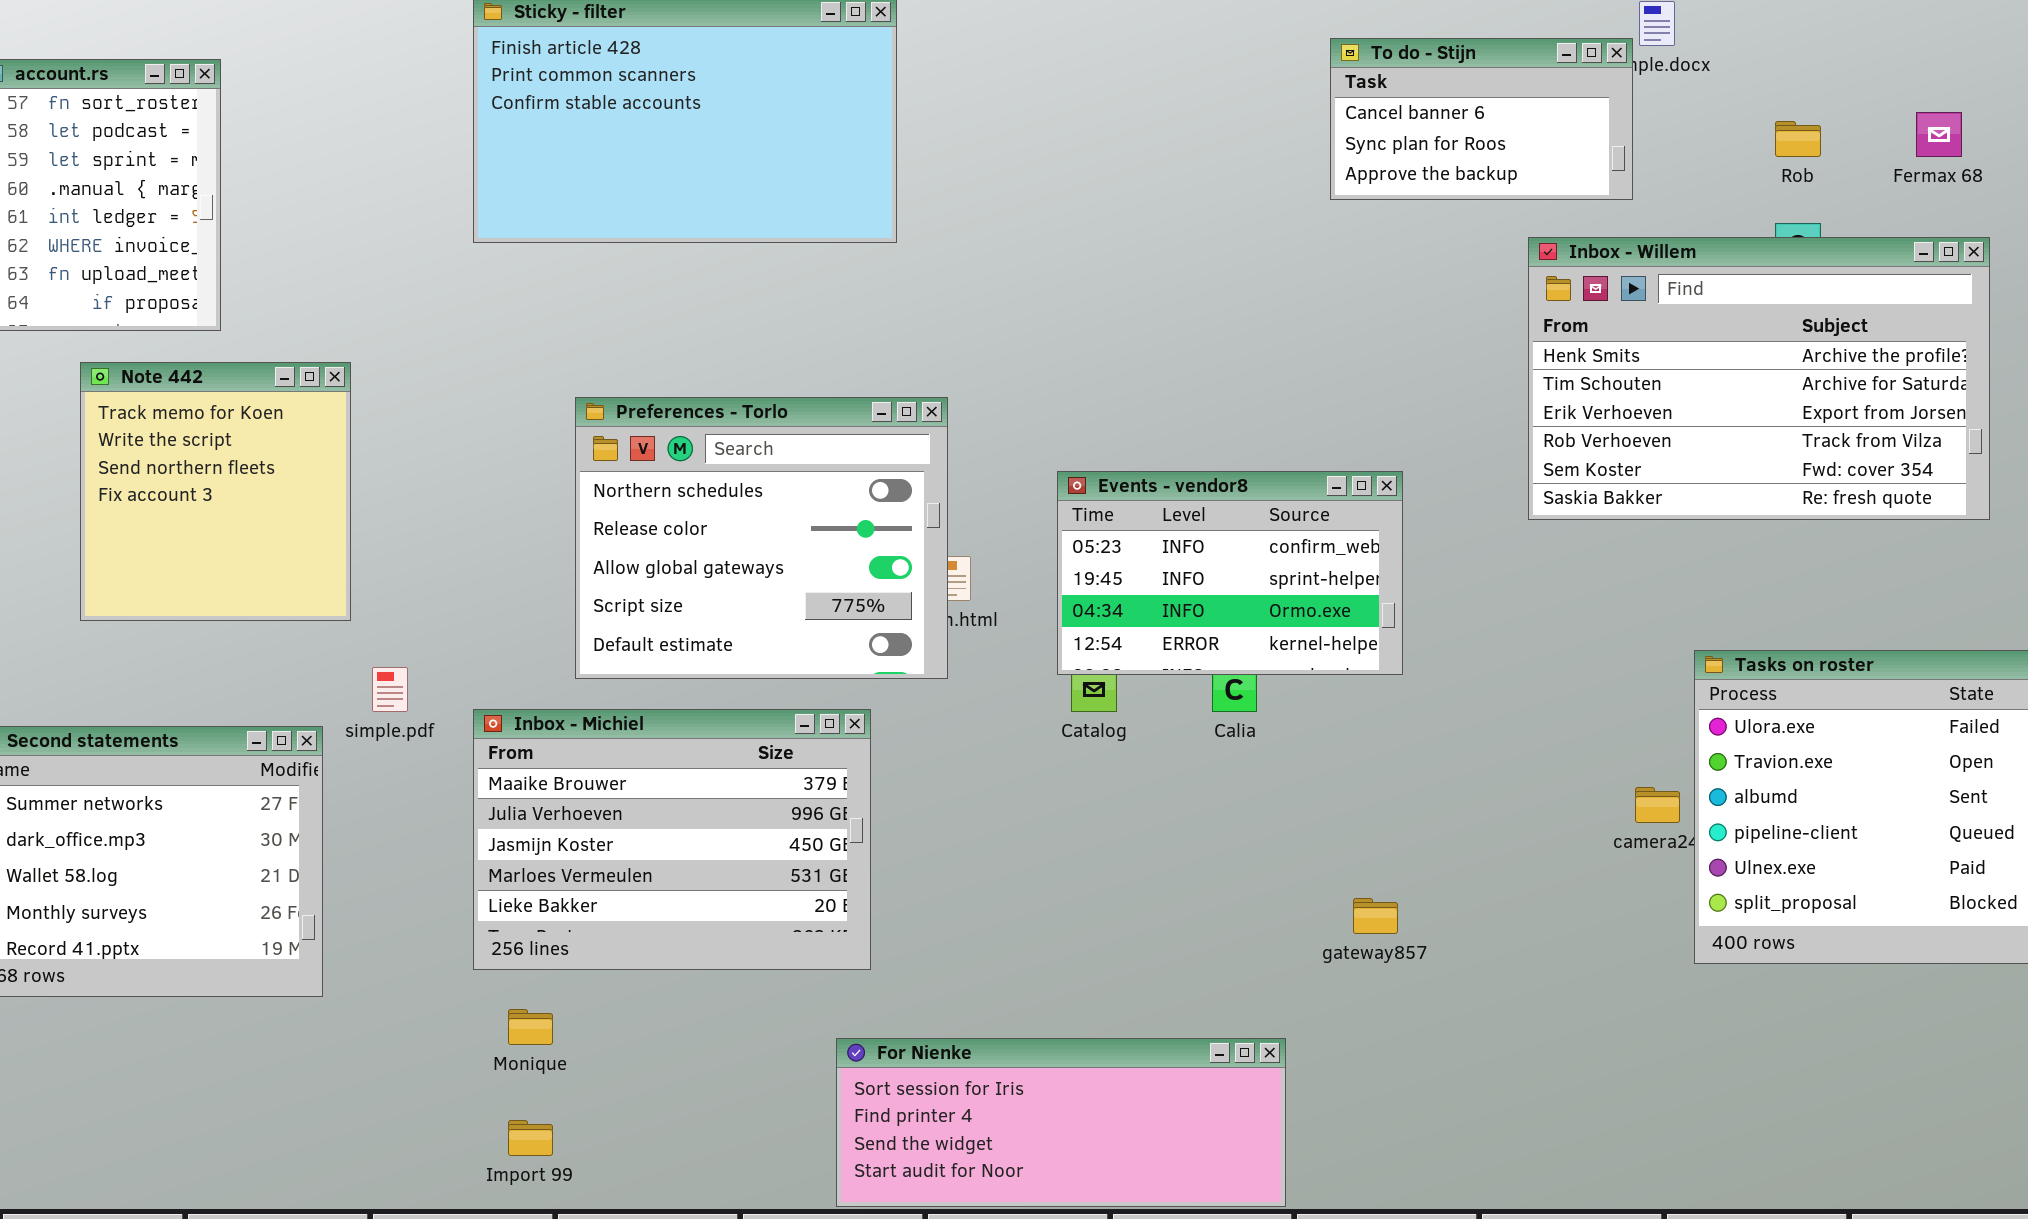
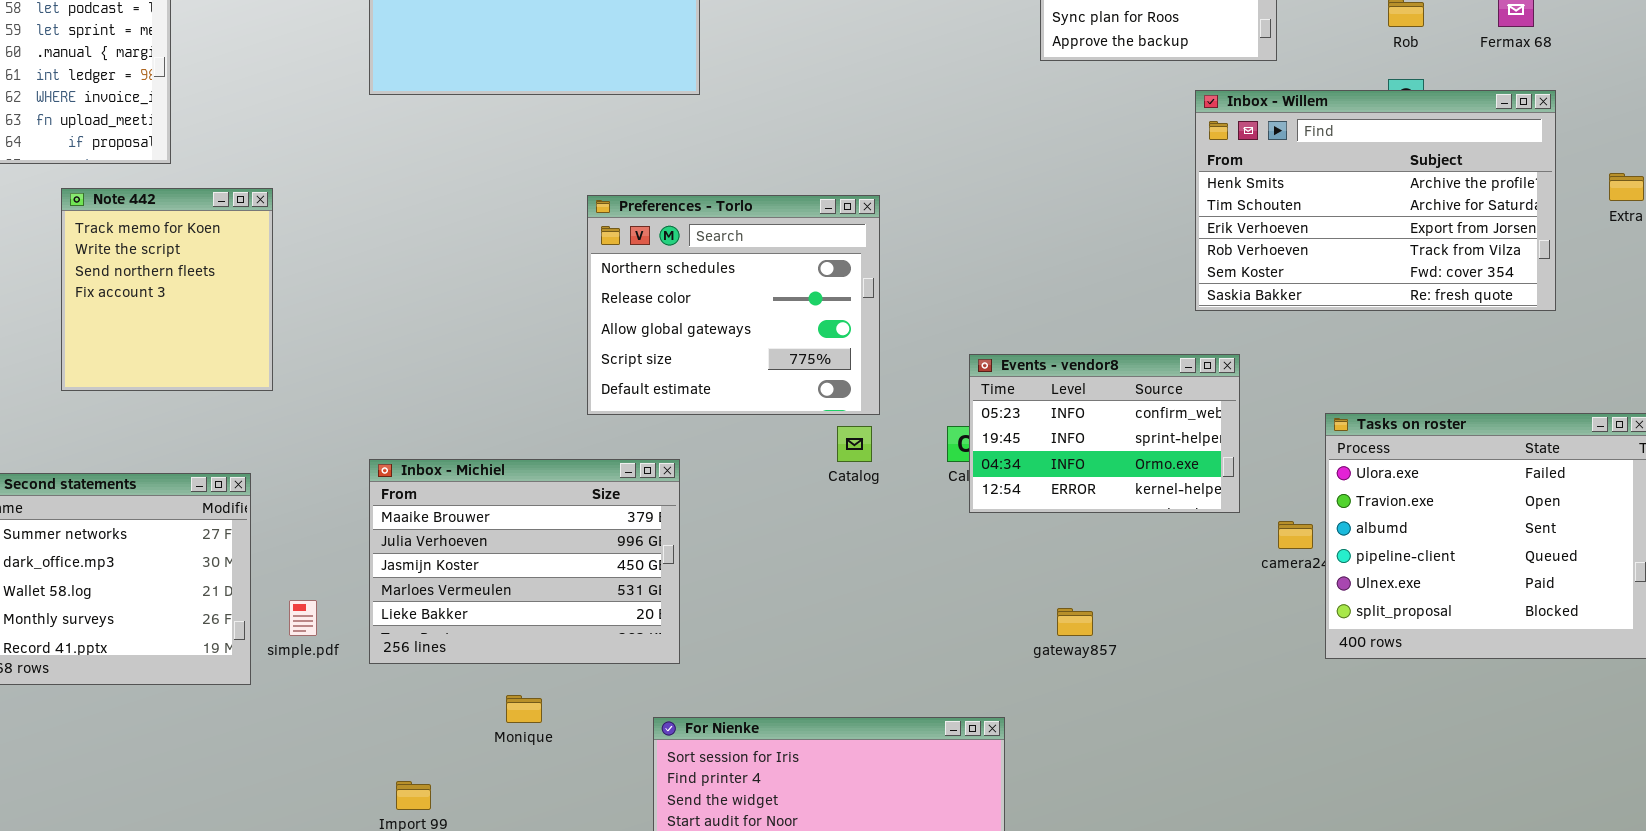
Preferences - Torlo: [575,397,948,679] -> [587,195,880,415], moved
Events - vendor8: [1057,471,1403,675] -> [969,354,1240,513], moved
simple.pdf: [372,667,408,712] -> [289,600,317,636], moved
Monique: [508,1009,553,1045] -> [506,695,542,723], moved

